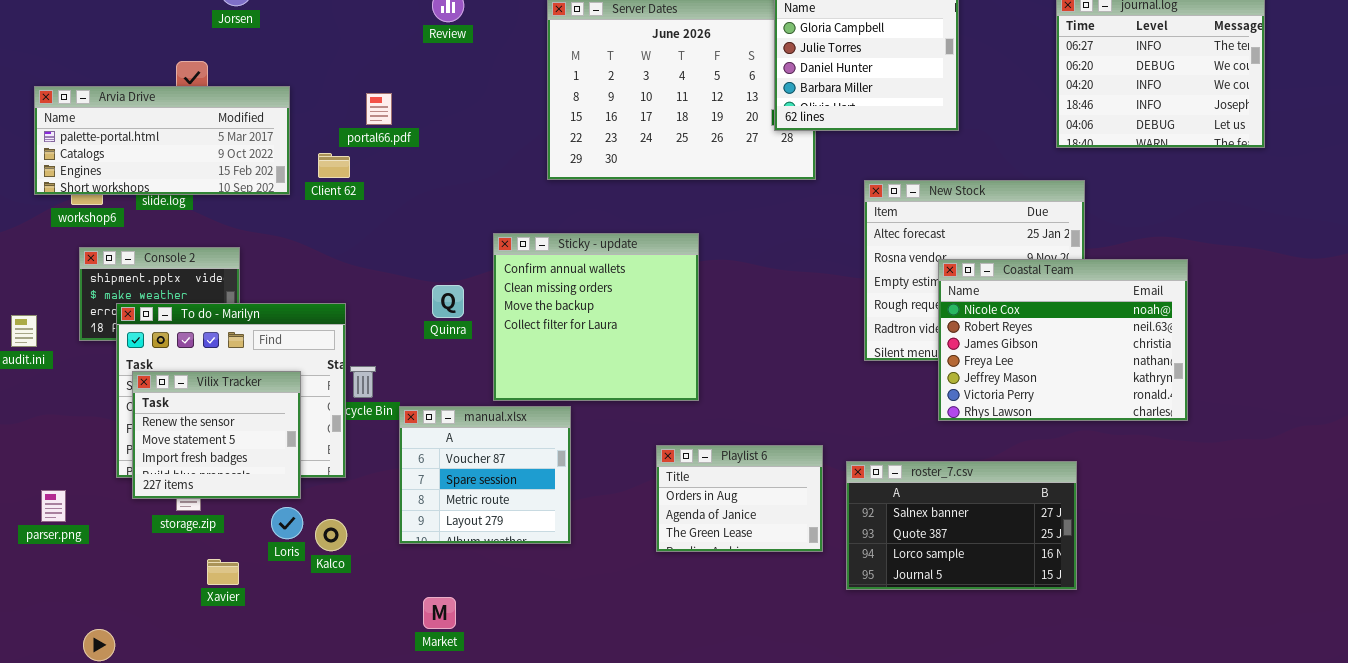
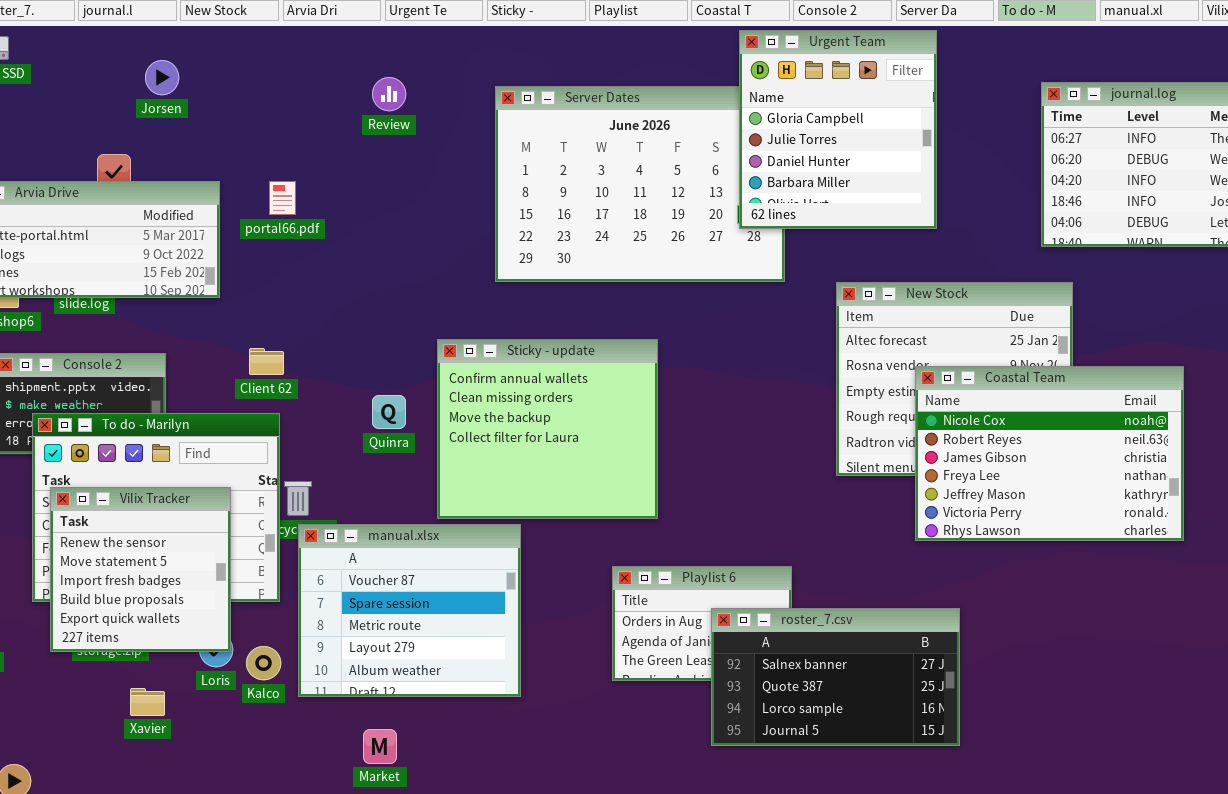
portal66.pdf: [366,93,392,125] -> [269,181,296,215], moved
Client 62: [318,153,350,178] -> [249,348,284,375], moved
Vilix Tracker: [132,371,301,499] -> [50,487,231,652], resized
manual.xlsx: [399,406,571,544] -> [298,524,521,697], resized
roster_7.csv: [846,461,1077,590] -> [711,608,960,746], moved

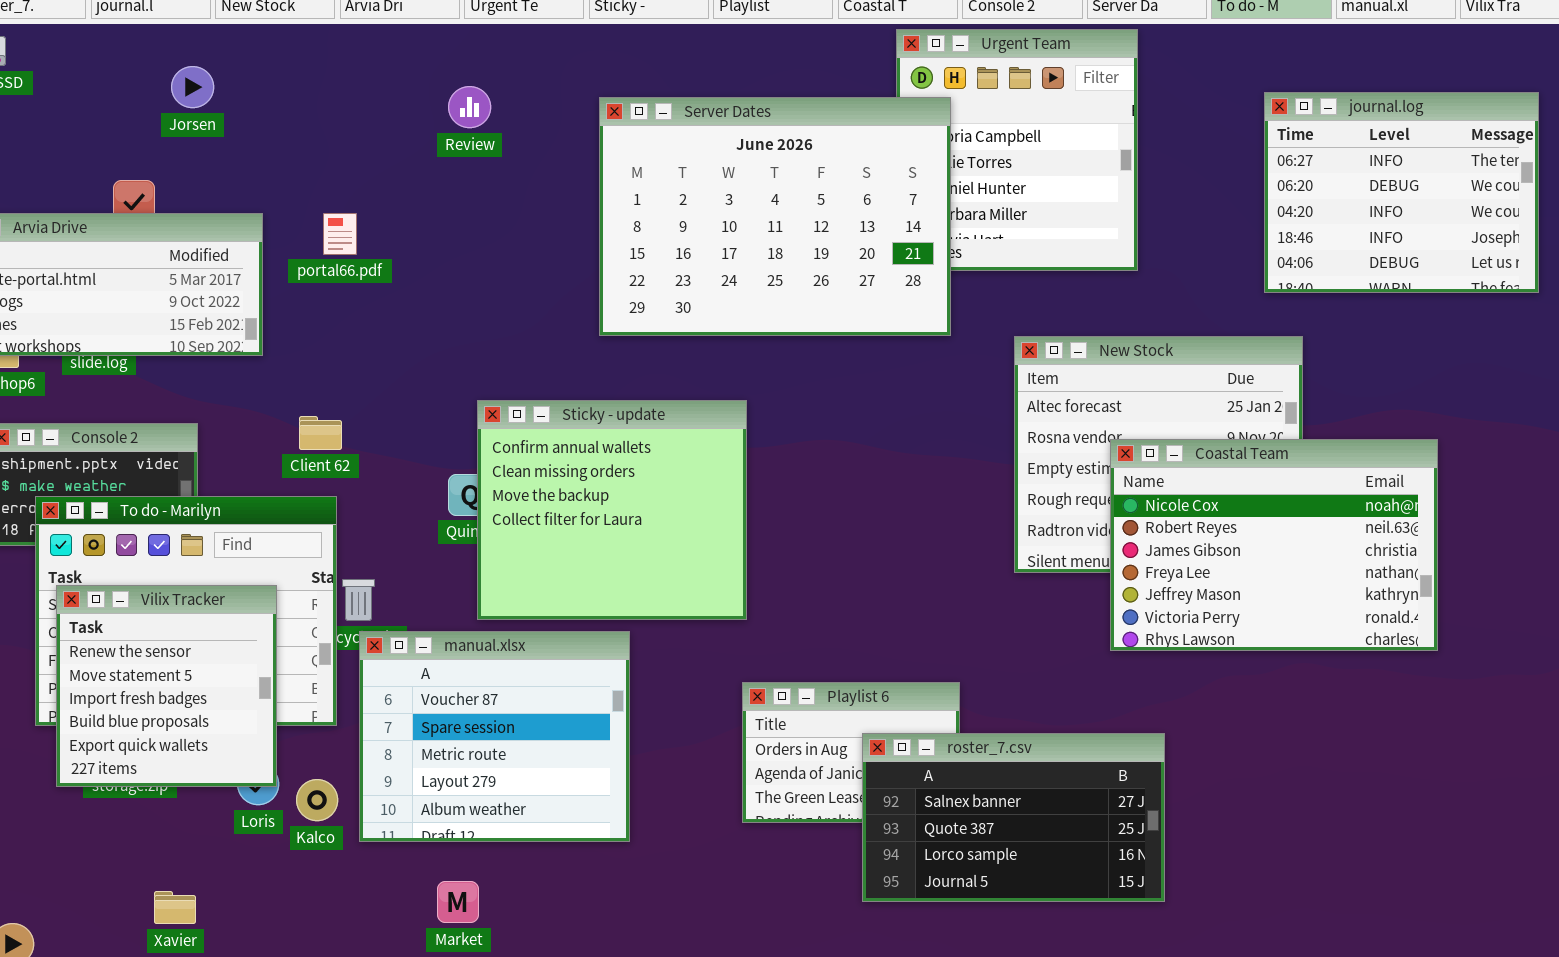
Server Dates: [495,86,785,282] -> [599,97,951,336], raised
Sticky - update: [437,339,658,519] -> [477,400,747,620], moved
Xavier: [130,688,165,716] -> [154,891,196,924], moved

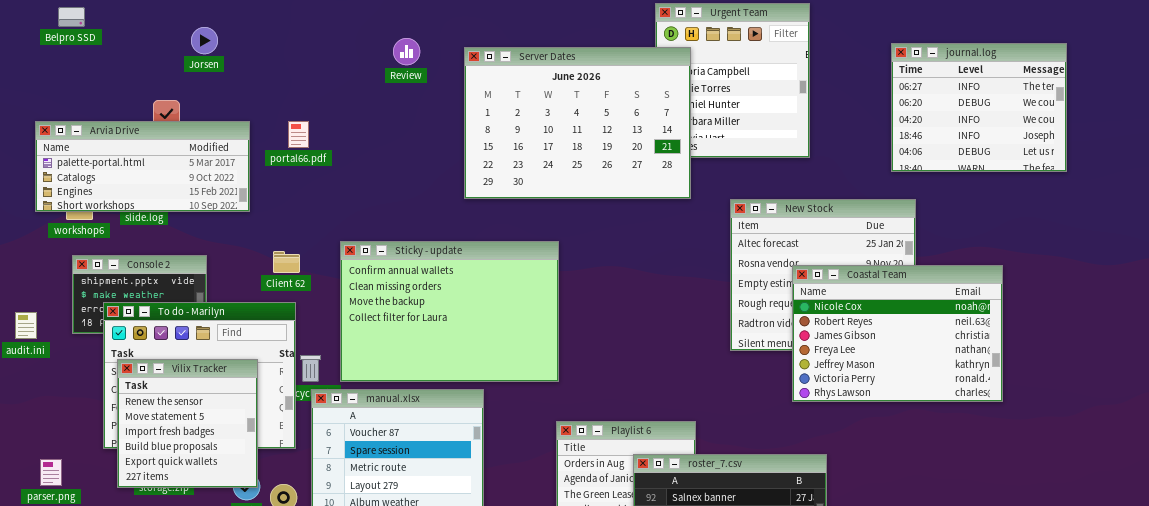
Review: [448,86,491,128] -> [393,38,420,65], moved
Sticky - update: [477,400,747,620] -> [340,241,559,382], resized

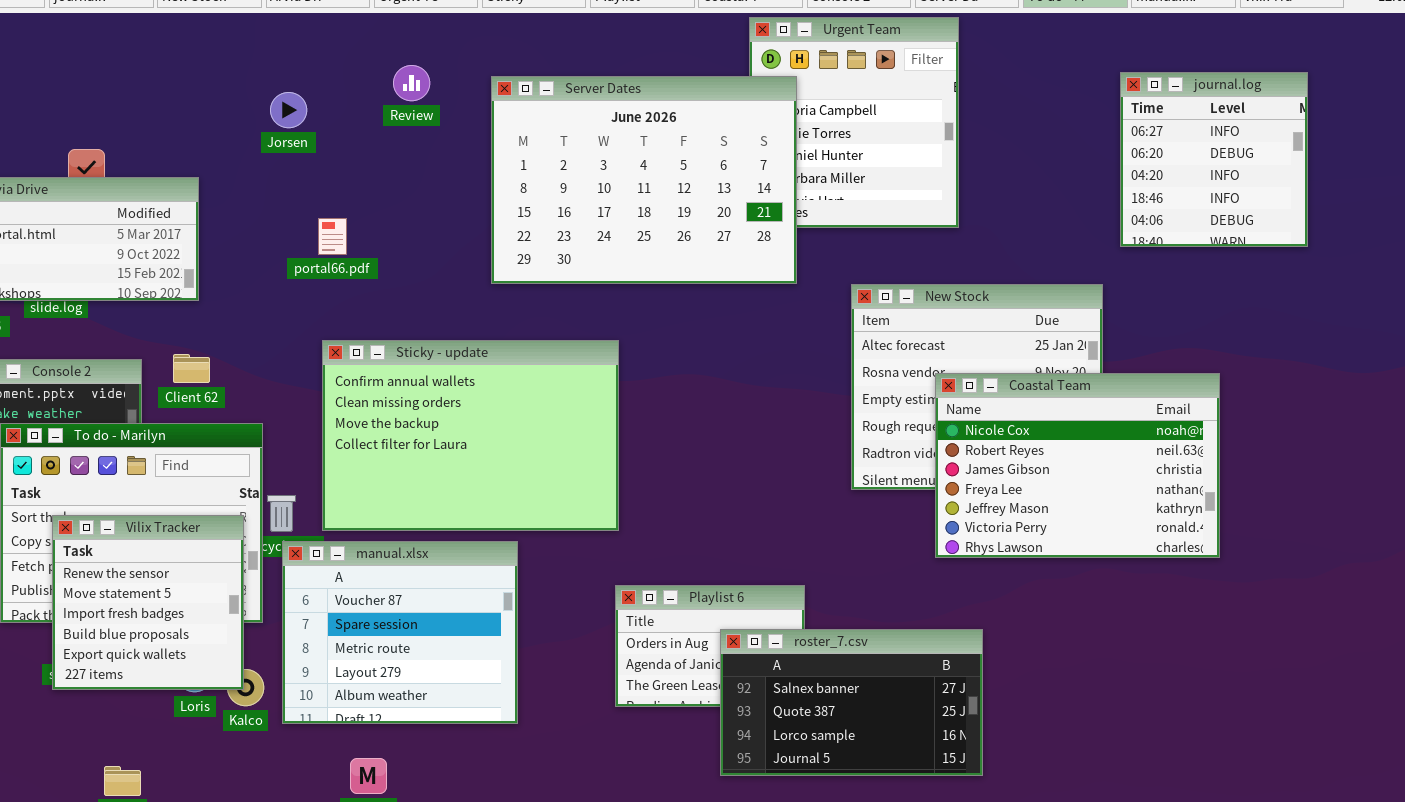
Jorsen: [191,27,218,54] -> [270,92,307,128], moved
journal.log: [891,43,1067,172] -> [1120,72,1308,247], resized
portal66.pdf: [288,121,309,148] -> [318,218,347,255], moved
Client 62: [273,251,300,273] -> [173,354,210,383], moved
Vilix Tracker: [117,359,258,488] -> [52,515,244,690], moved

